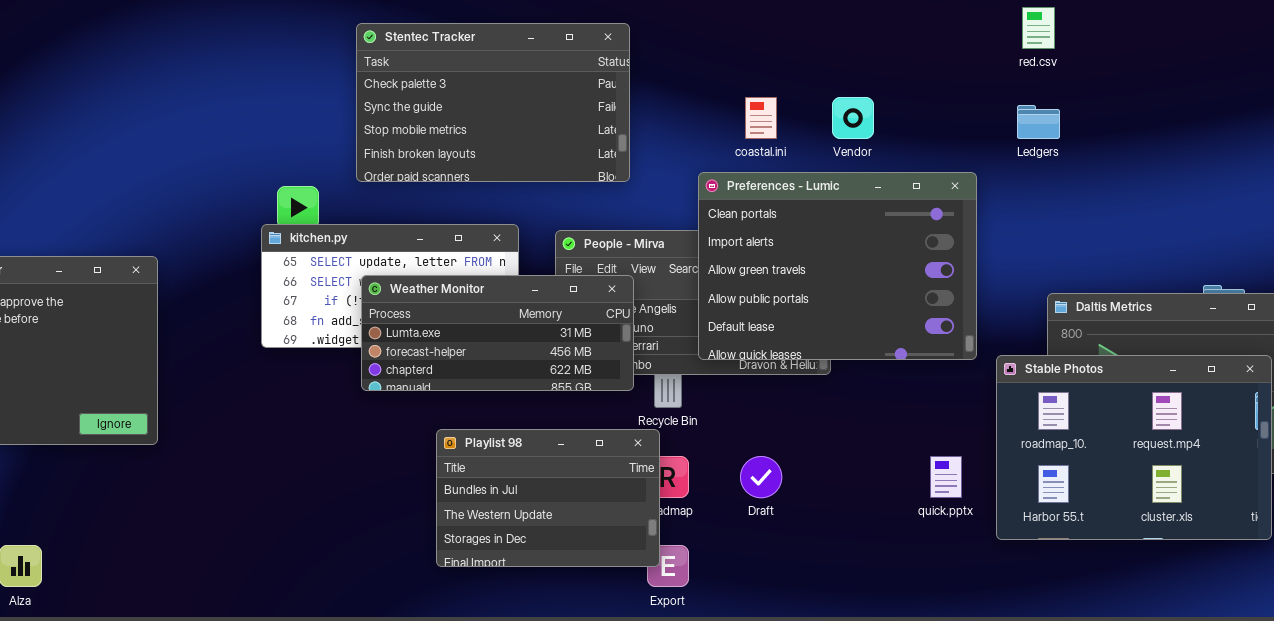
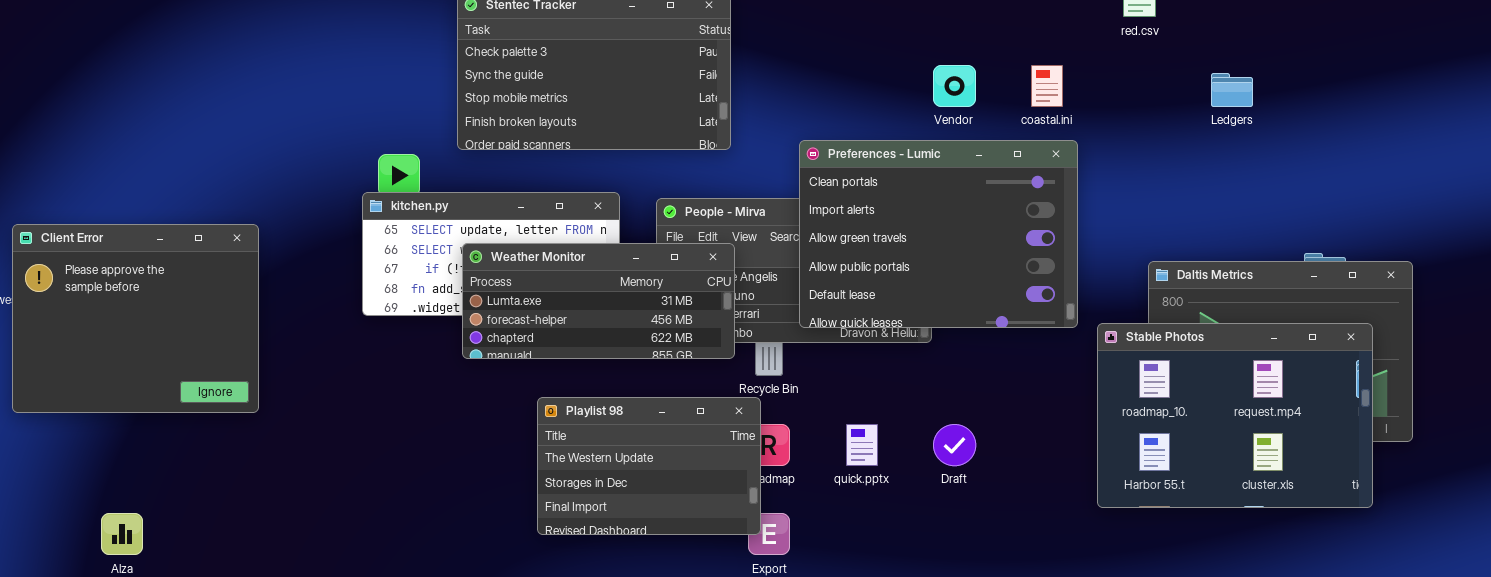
coastal.ini: [745,97,777,139] -> [1031,65,1063,107], moved
Ledgers: [1017,105,1060,139] -> [1211,73,1253,107], moved
Playlist 98: [436,429,660,567] -> [537,397,761,535], scrolled down 1 row
Draft: [740,456,782,498] -> [933,424,976,466], moved
quick.pptx: [930,456,962,498] -> [846,424,878,466], moved

